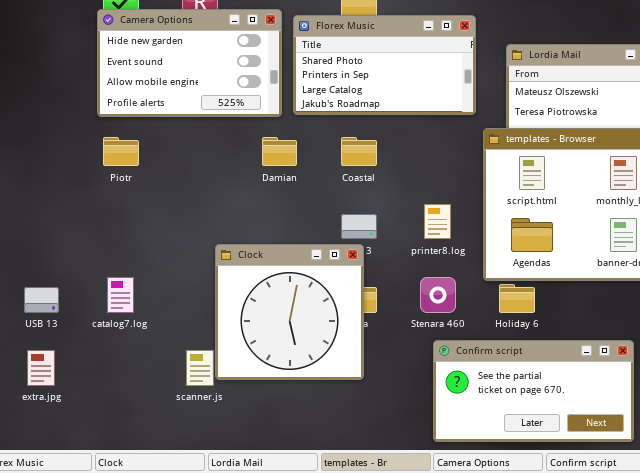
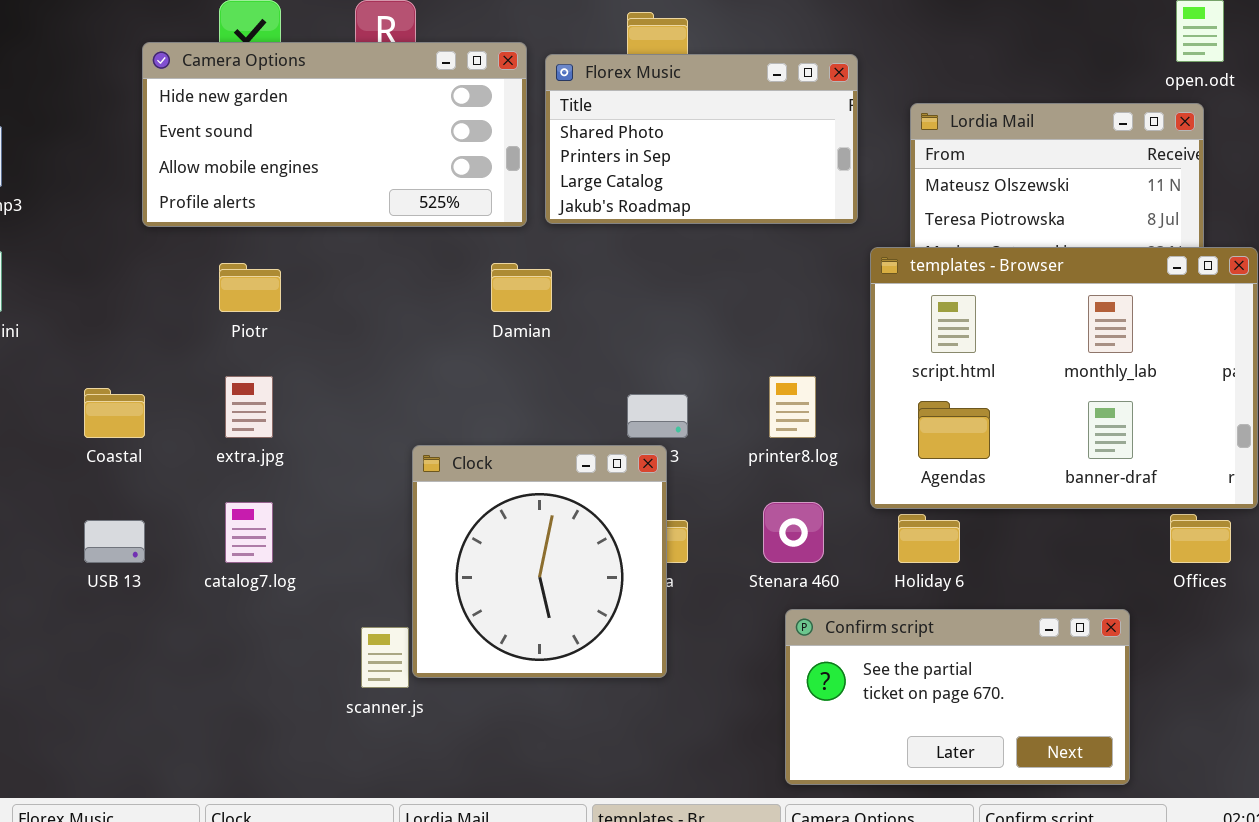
Camera Options: [97,9,282,117] -> [142,42,527,227], resized
Coastal: [341,137,377,166] -> [84,388,145,438], moved
extra.jpg: [27,350,55,386] -> [225,376,273,438], moved

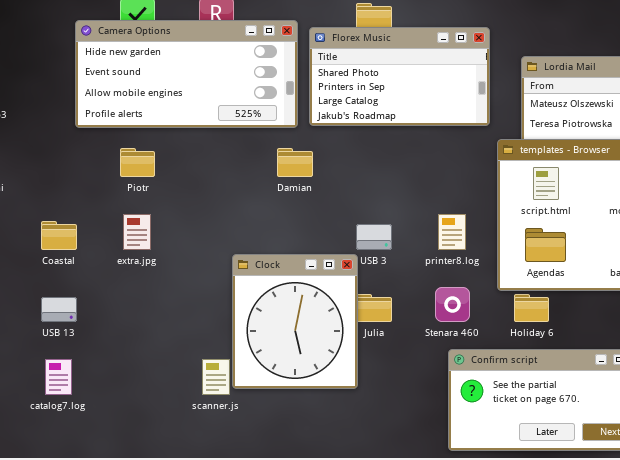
Clock: [412,445,667,678] -> [232,254,358,389], resized
catalog7.log: [225,502,273,563] -> [45,359,72,395], moved

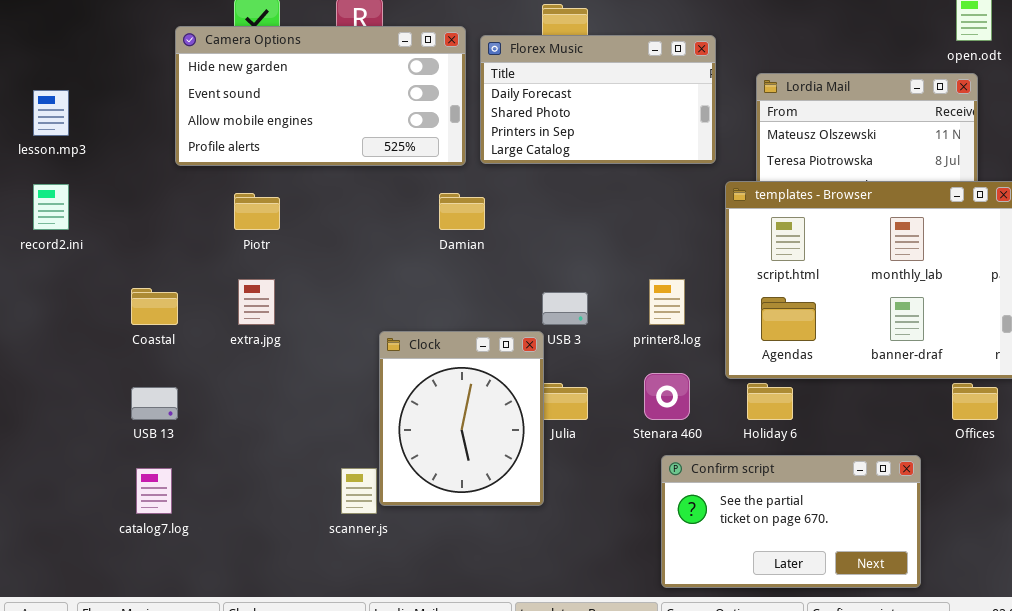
Florex Music: [309,27,490,126] -> [480,35,716,164], scrolled up 1 row

